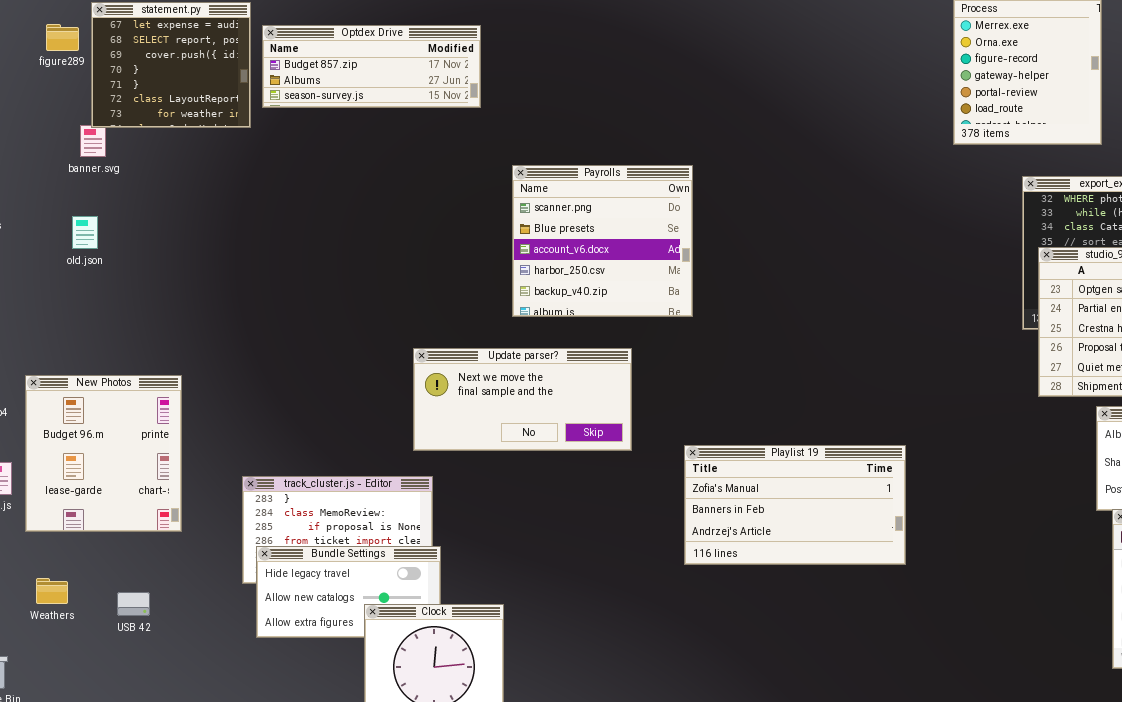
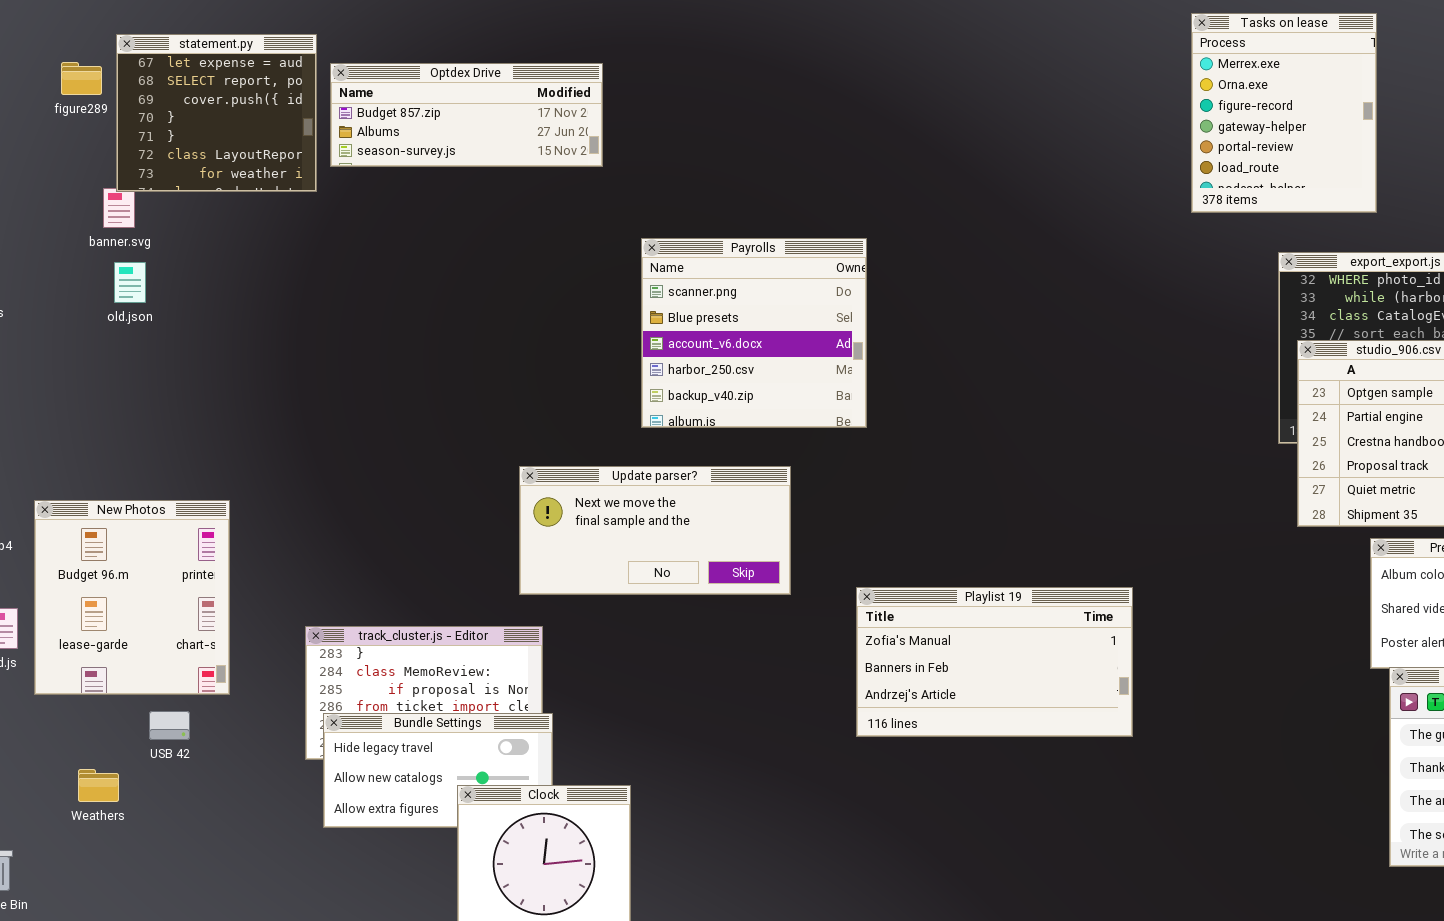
old.json: [72,216,98,249] -> [114,262,146,303], moved
Weathers: [36,578,68,604] -> [78,769,119,802], moved
USB 42: [117,592,150,616] -> [149,711,190,740], moved

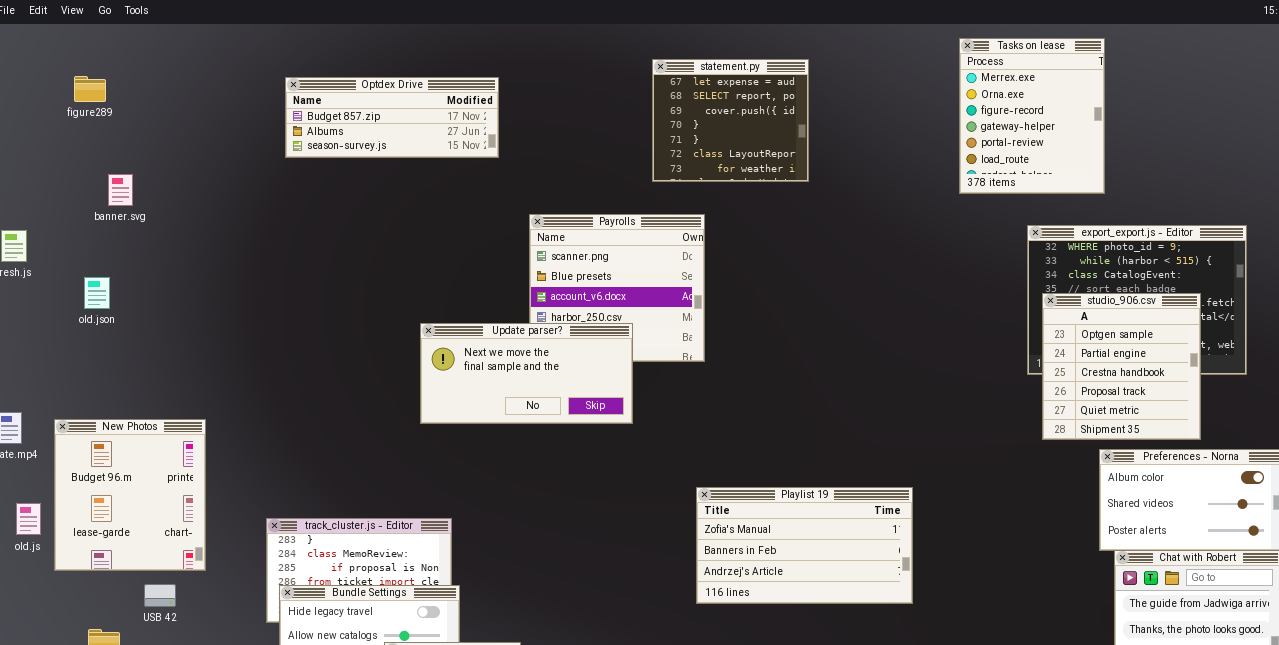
statement.py: [116,34,317,192] -> [652,59,809,182], moved
old.json: [114,262,146,303] -> [84,277,110,309], moved
Update parser?: [519,466,791,595] -> [420,323,633,424], moved

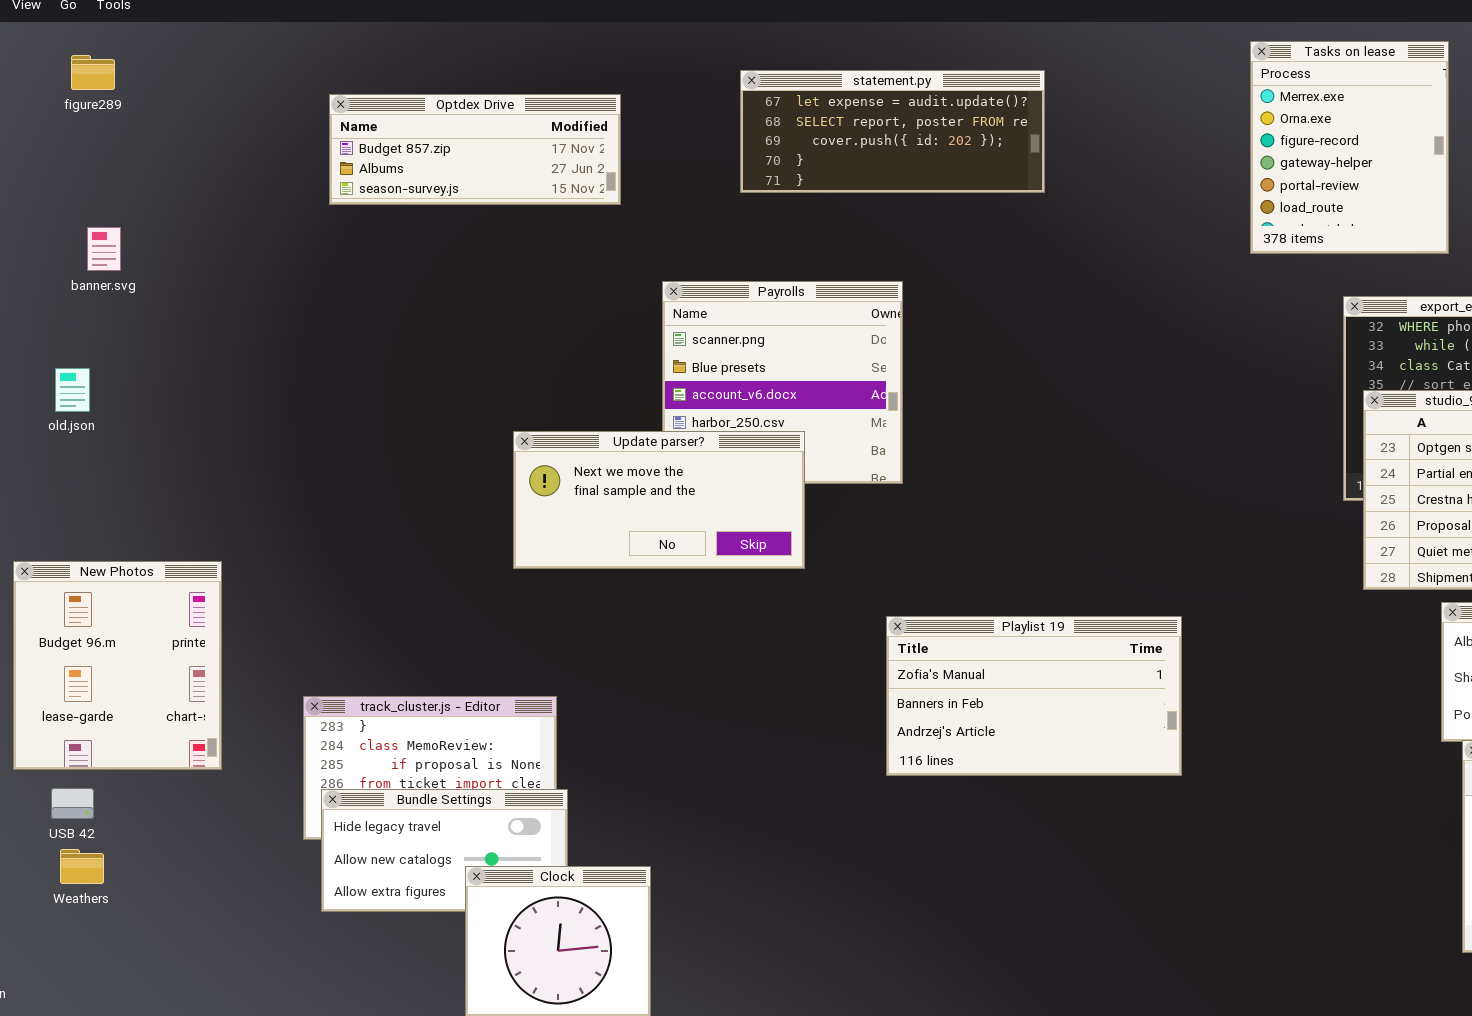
statement.py: [652,59,809,182] -> [740,70,1045,193], resized
figure289: [74,76,106,102] -> [71,55,115,90], moved
Playlist 19: [696,487,913,604] -> [886,616,1182,776], moved
USB 42: [144,584,176,607] -> [51,788,94,819], moved

